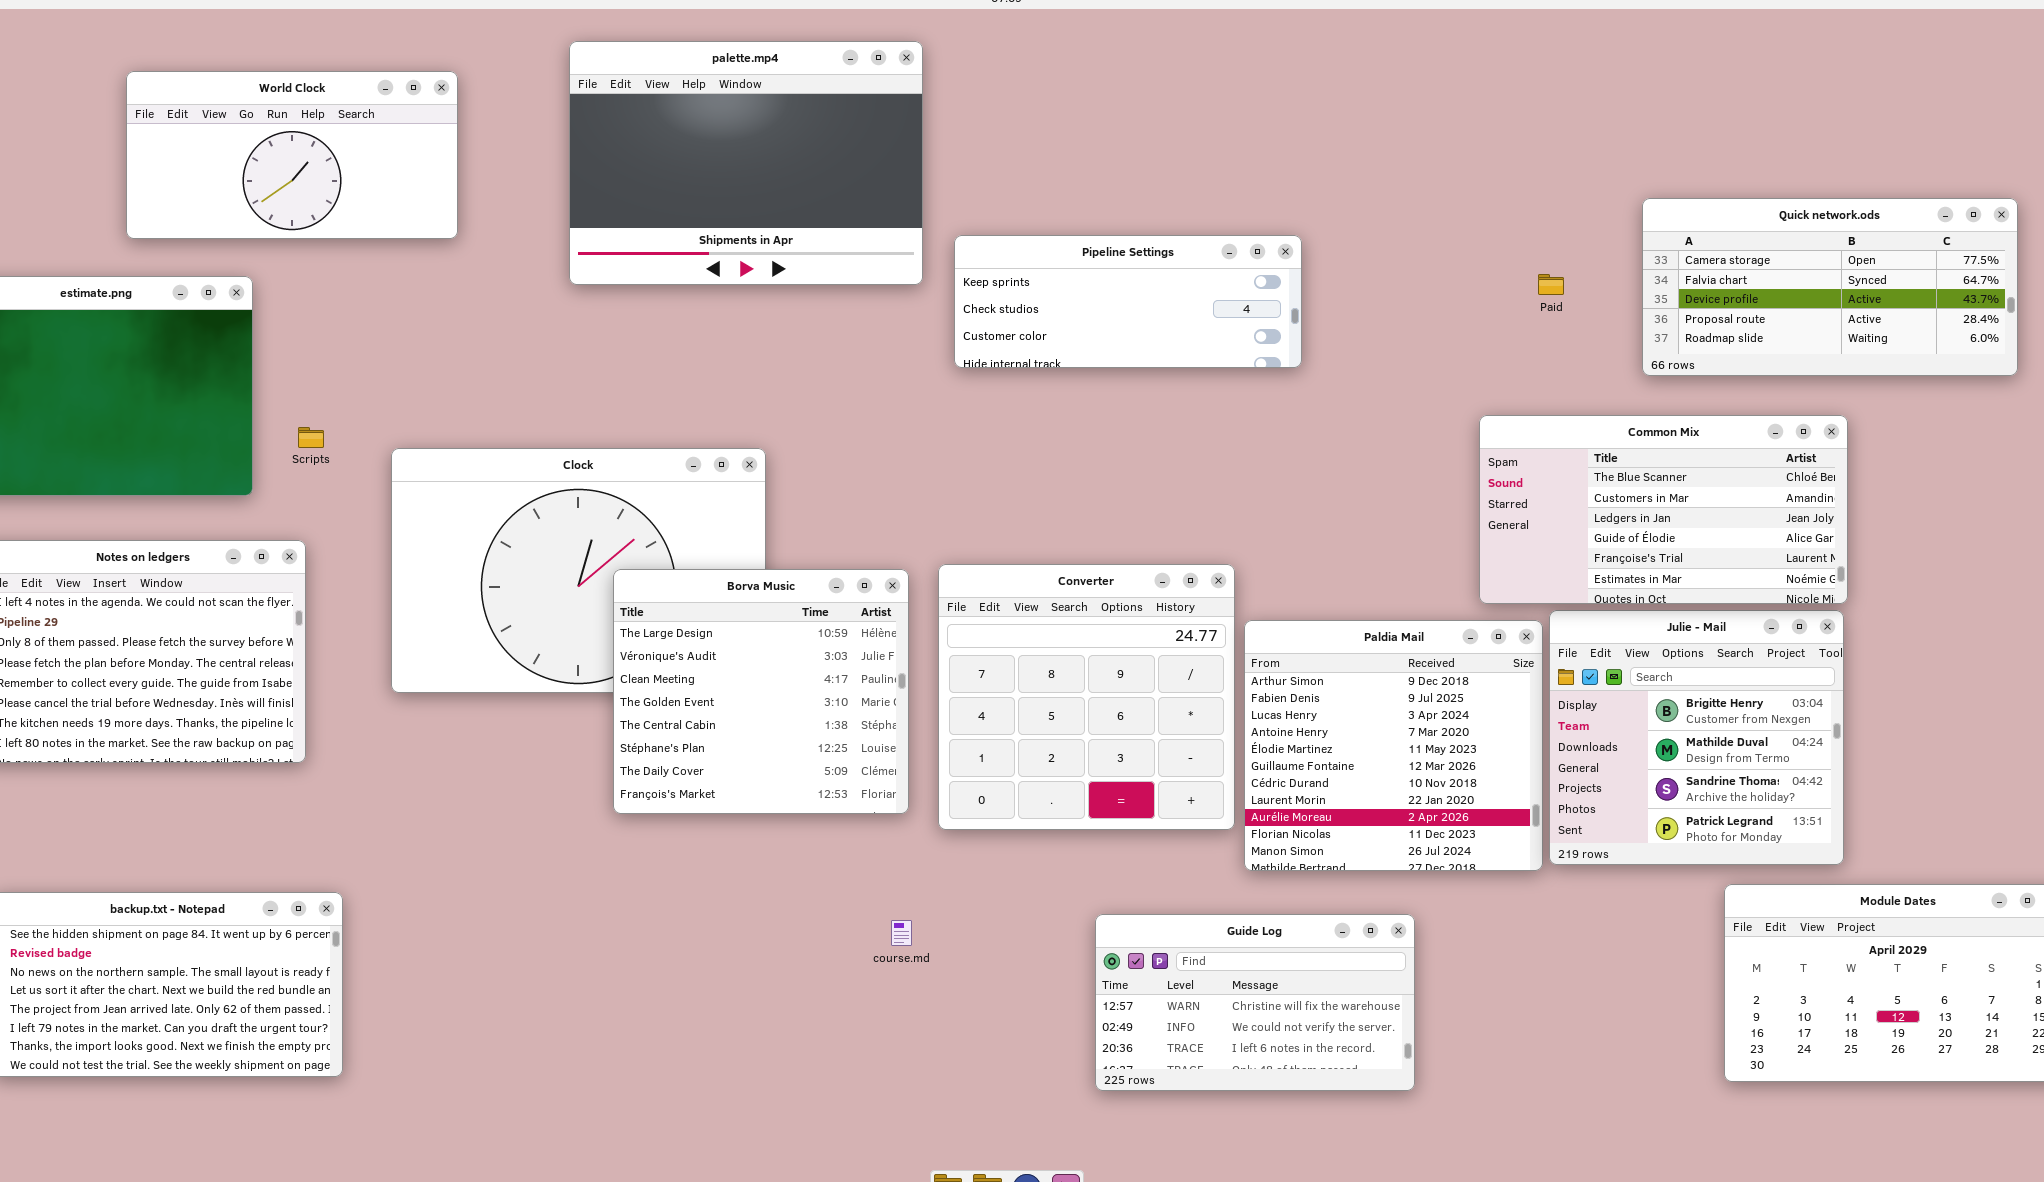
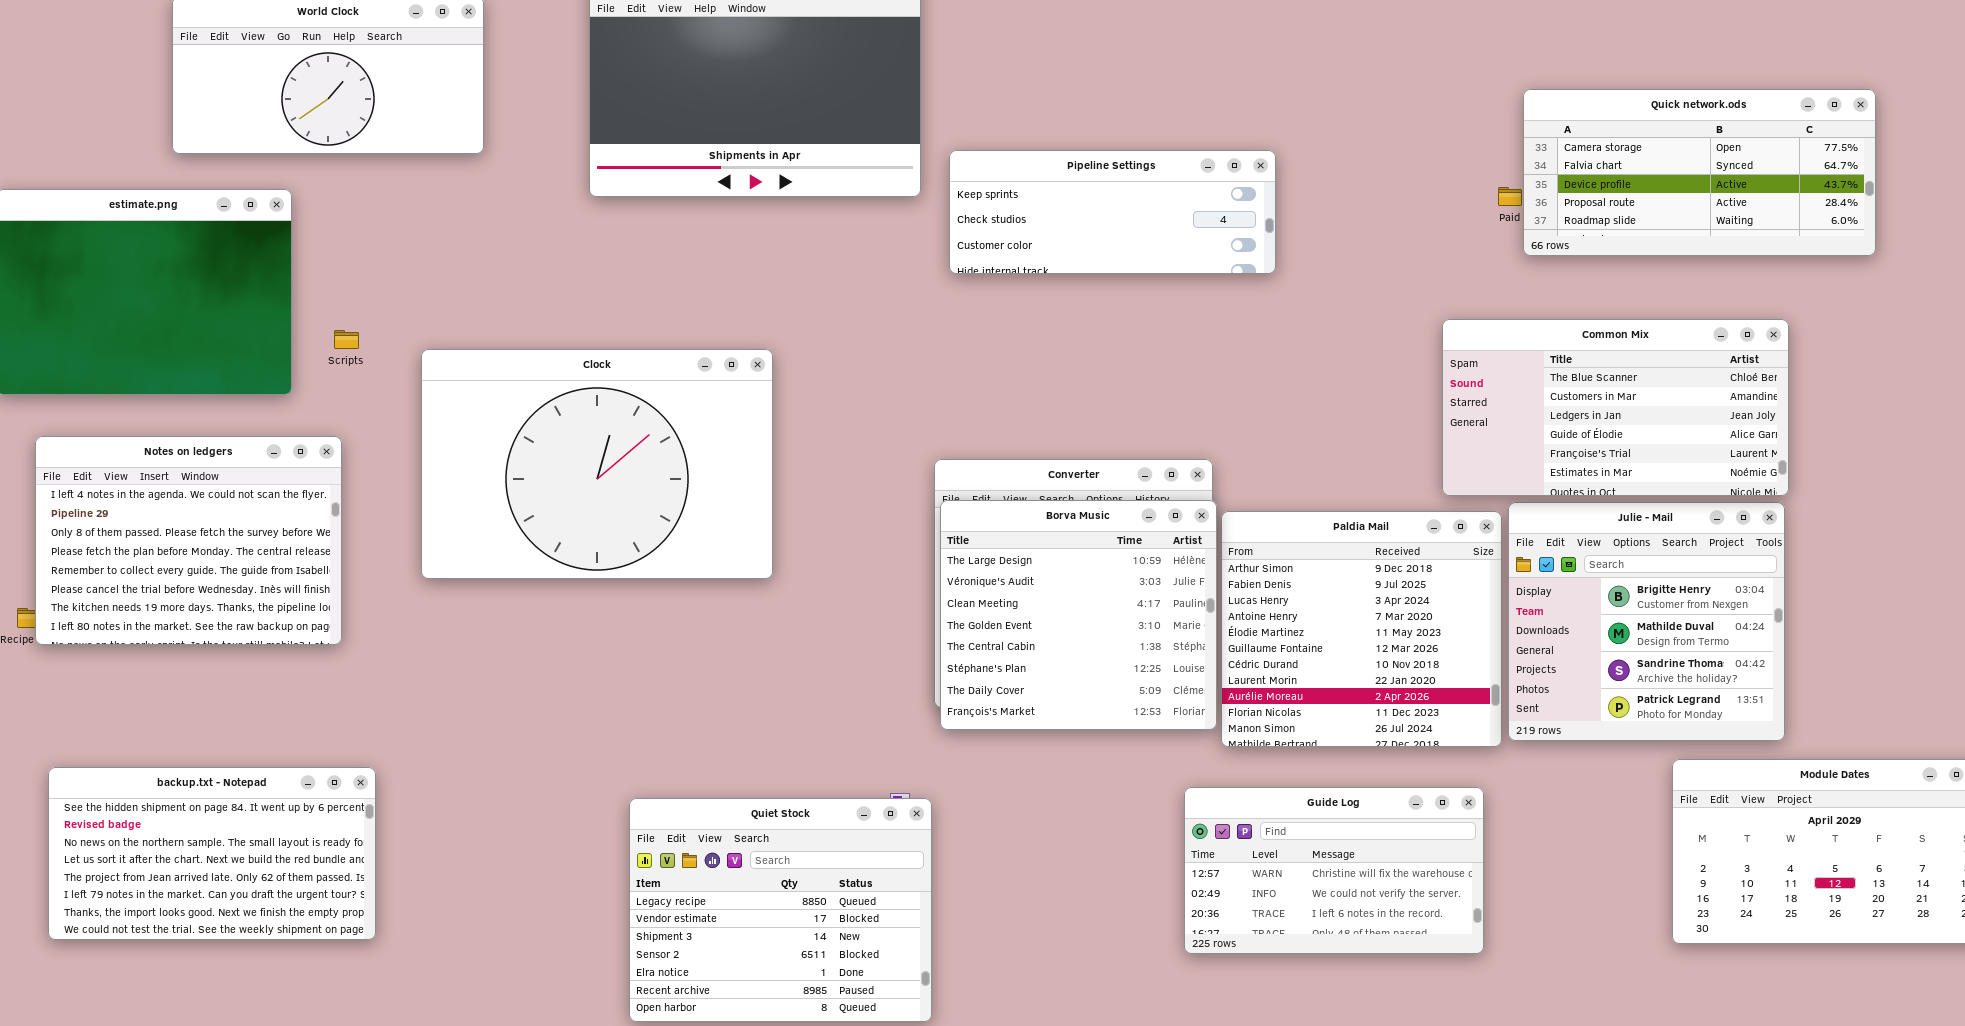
Quick network.ods: [1642,198,2018,376] -> [1523,89,1876,256], moved
Borva Music: [613,569,909,814] -> [940,500,1217,730], moved
Guide Log: [1095,914,1415,1091] -> [1184,787,1484,954], moved
Quiet Stock: none -> [629,798,932,1022], opened

